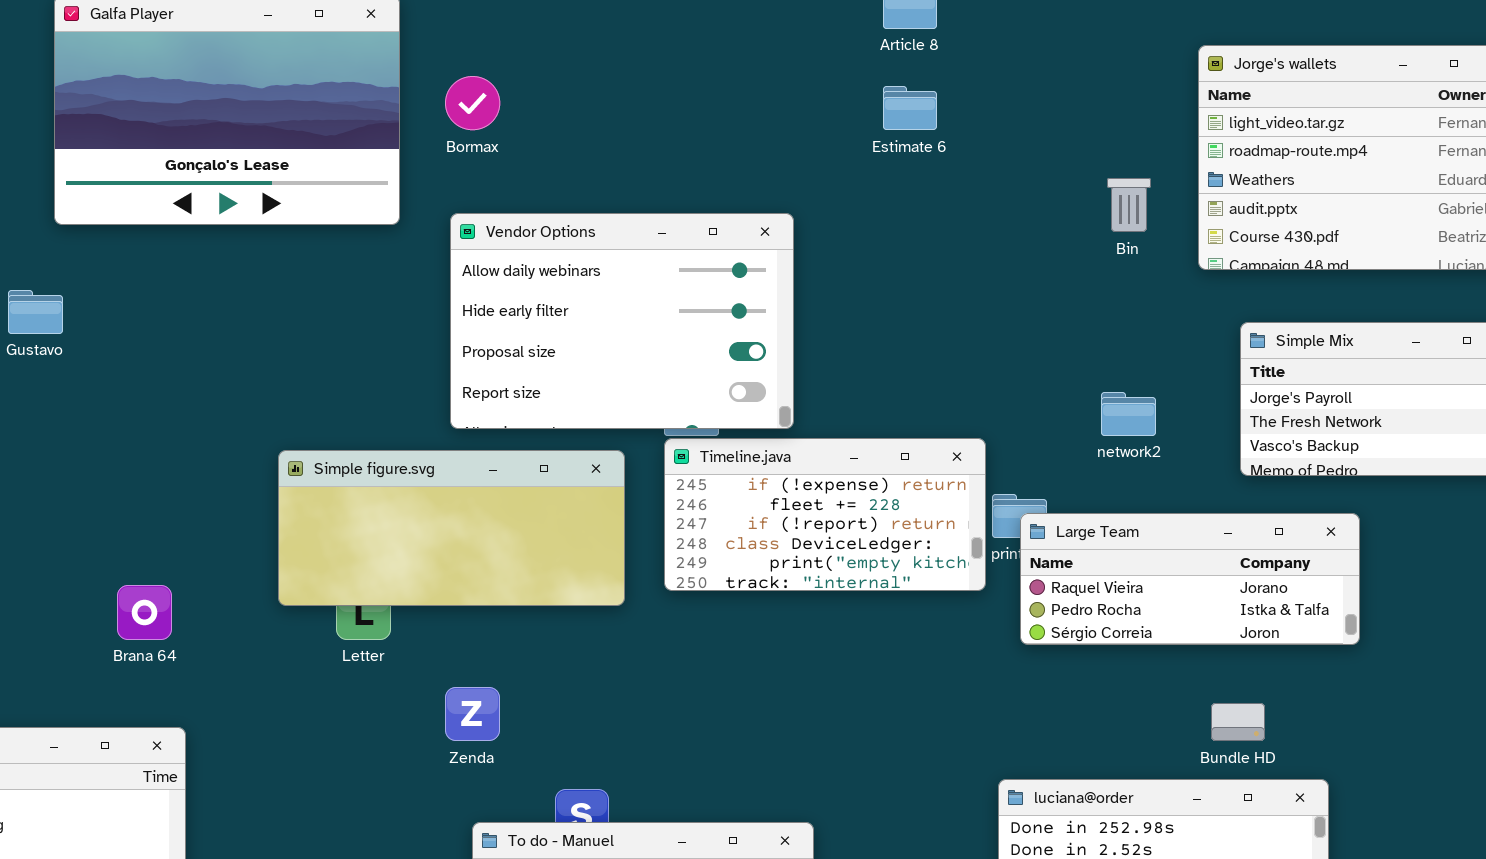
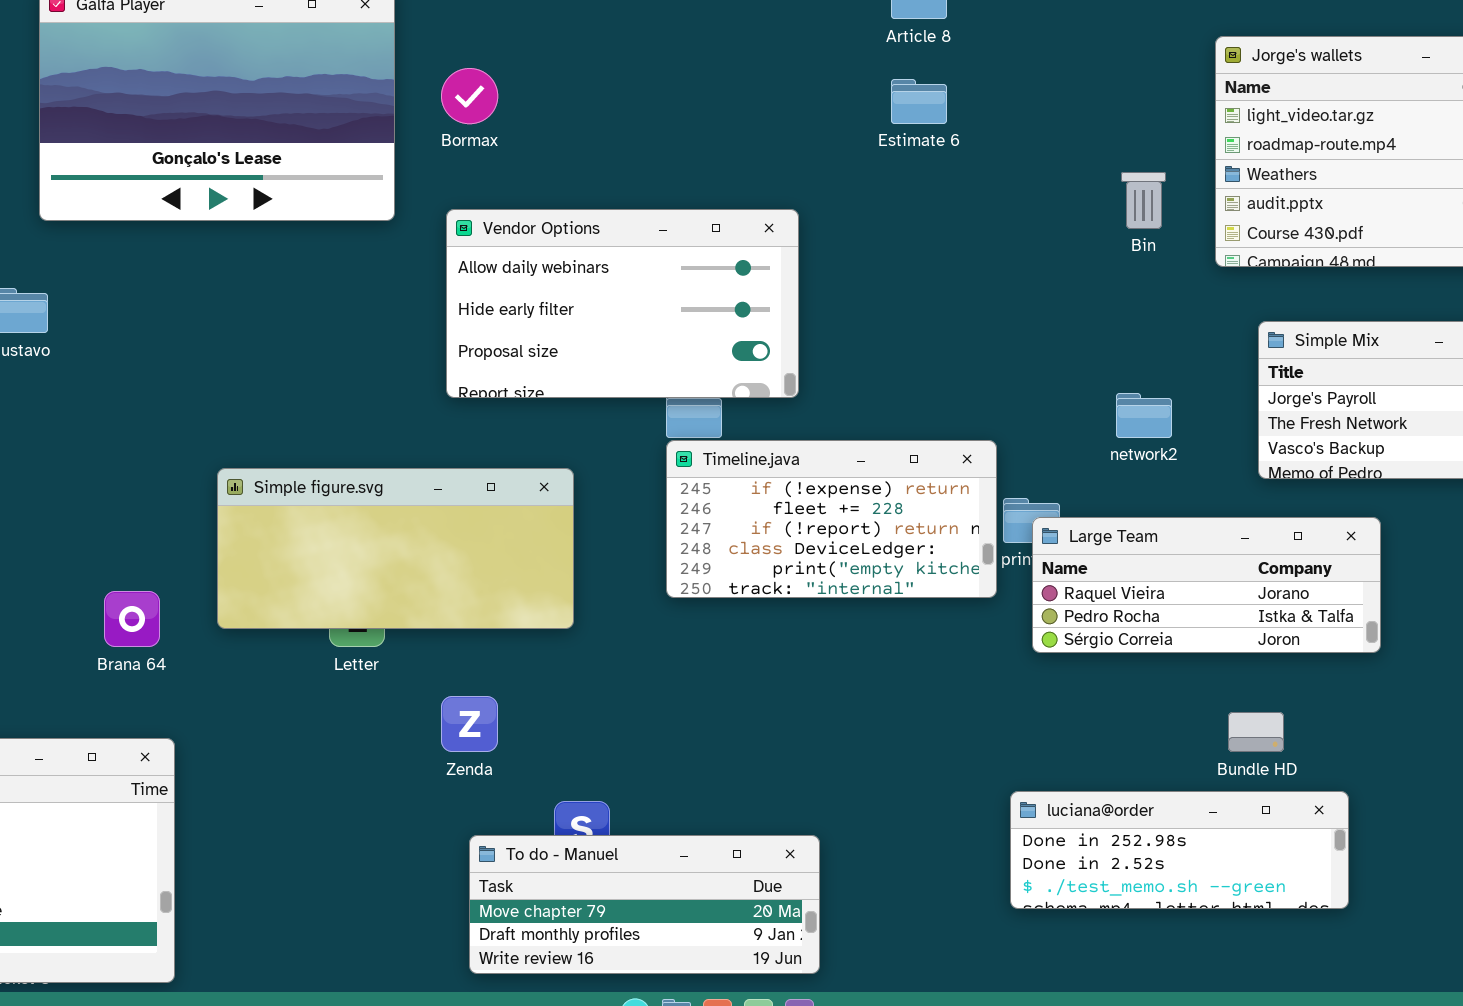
Vendor Options: [450,213,794,429] -> [446,209,799,398], resized
Simple figure.svg: [278,450,625,606] -> [217,468,574,629], moved

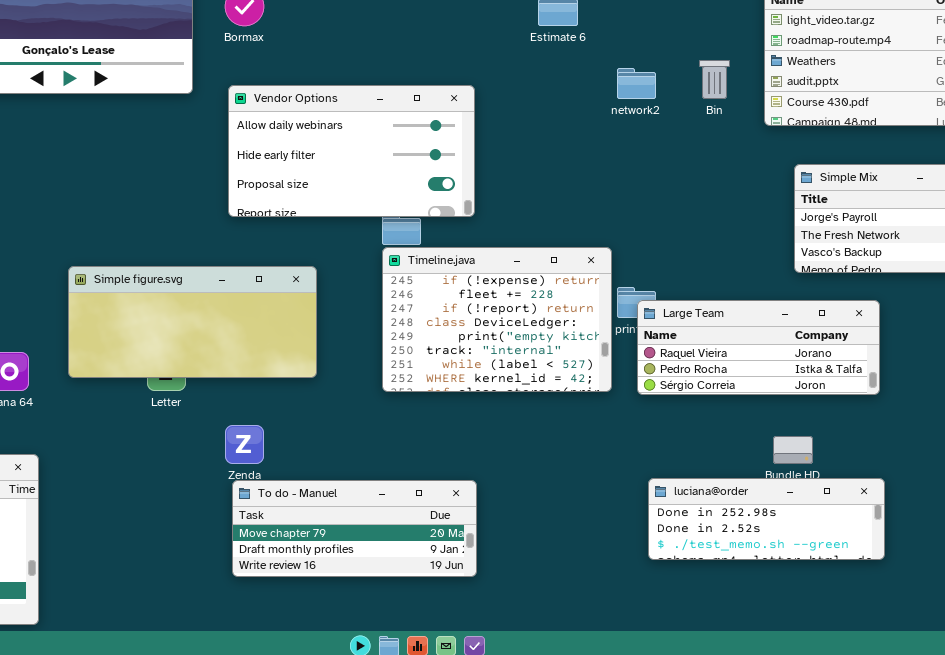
network2: [1116,393,1172,438] -> [617,68,656,99], moved
Timeline.java: [666,440,997,598] -> [382,247,612,392], resized
luciana@order: [1010,791,1349,909] -> [648,478,885,560], moved
To do - Manuel: [469,835,820,974] -> [232,480,477,577], moved

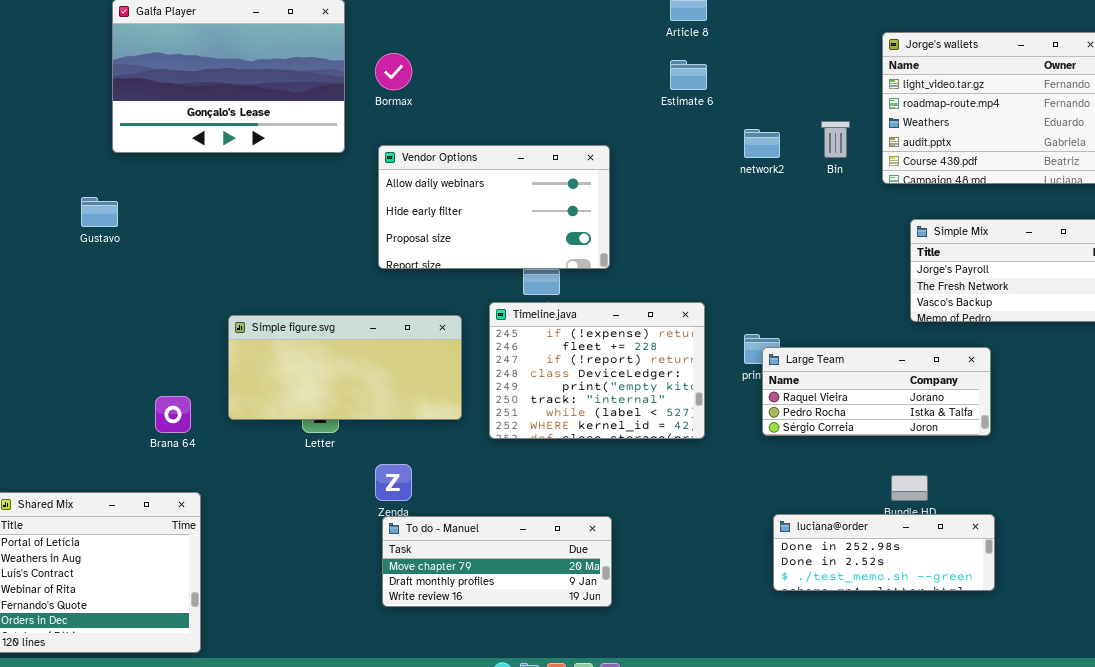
Timeline.java: [382,247,612,392] -> [489,302,705,439], moved

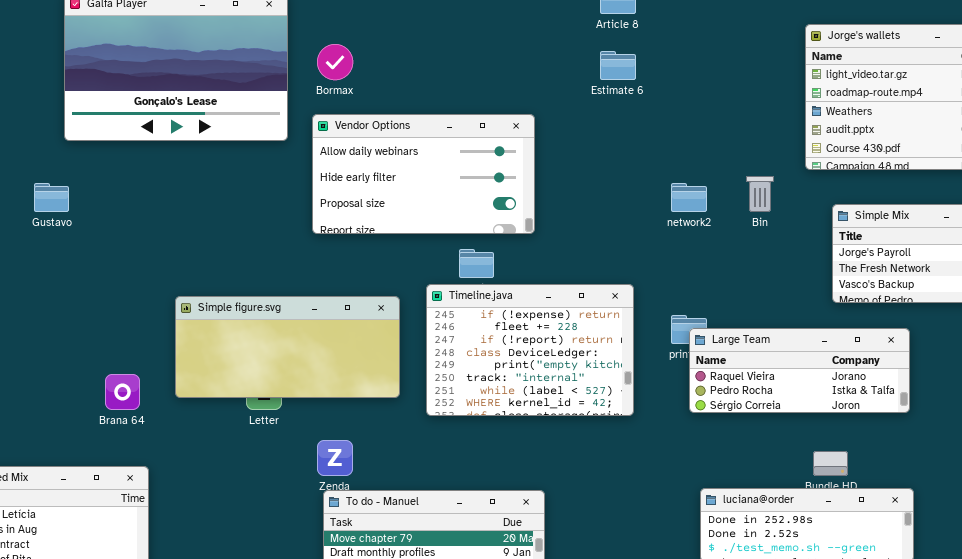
Bin: [821,121,850,158] -> [746,176,774,212], moved
network2: [744,129,780,158] -> [671,183,707,212], moved
Vendor Options: [378,145,610,269] -> [312,114,535,234], moved

